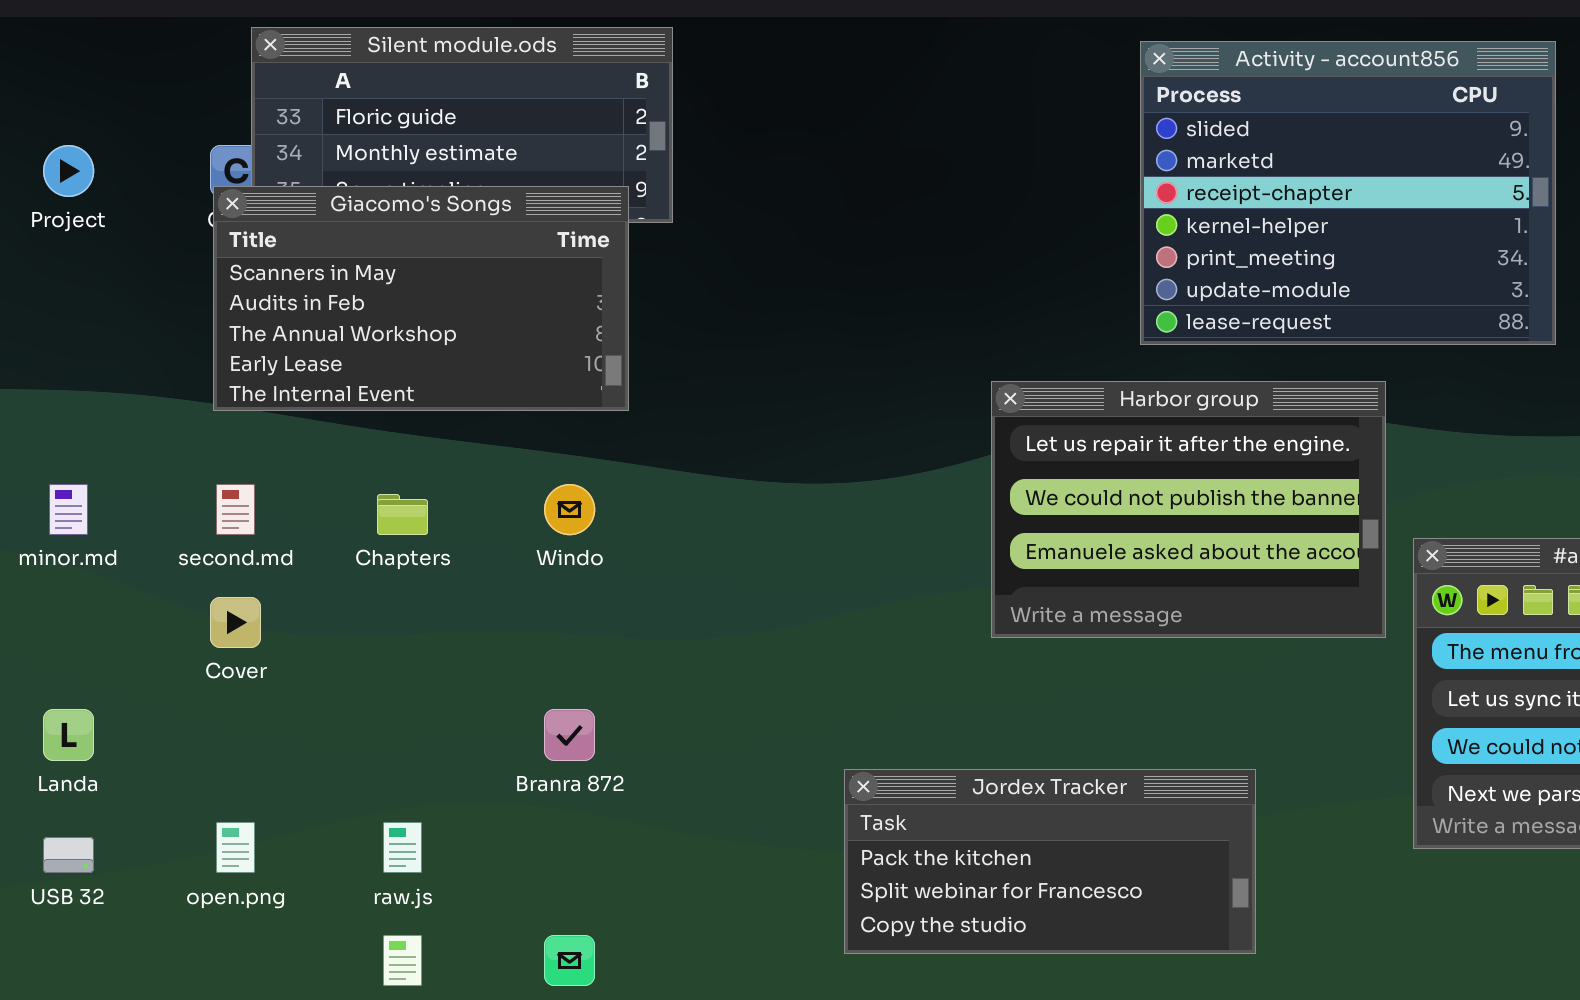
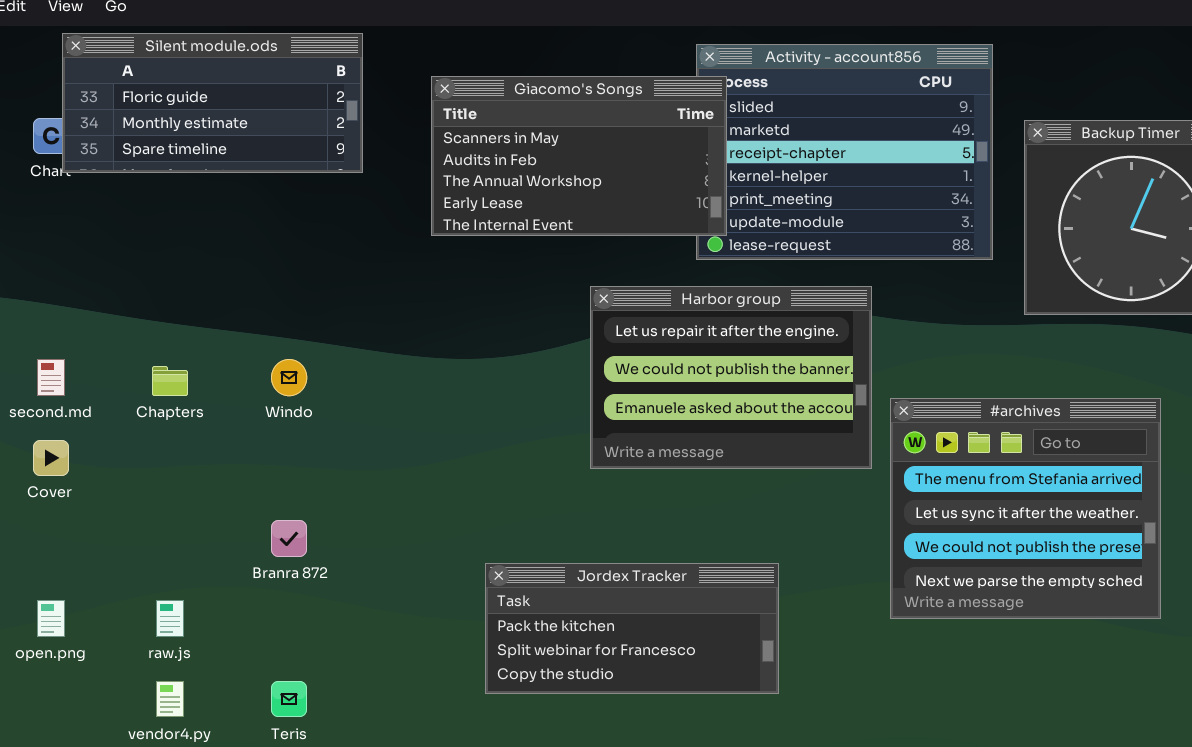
Giacomo's Songs: [213,186,629,411] -> [431,76,727,236], moved

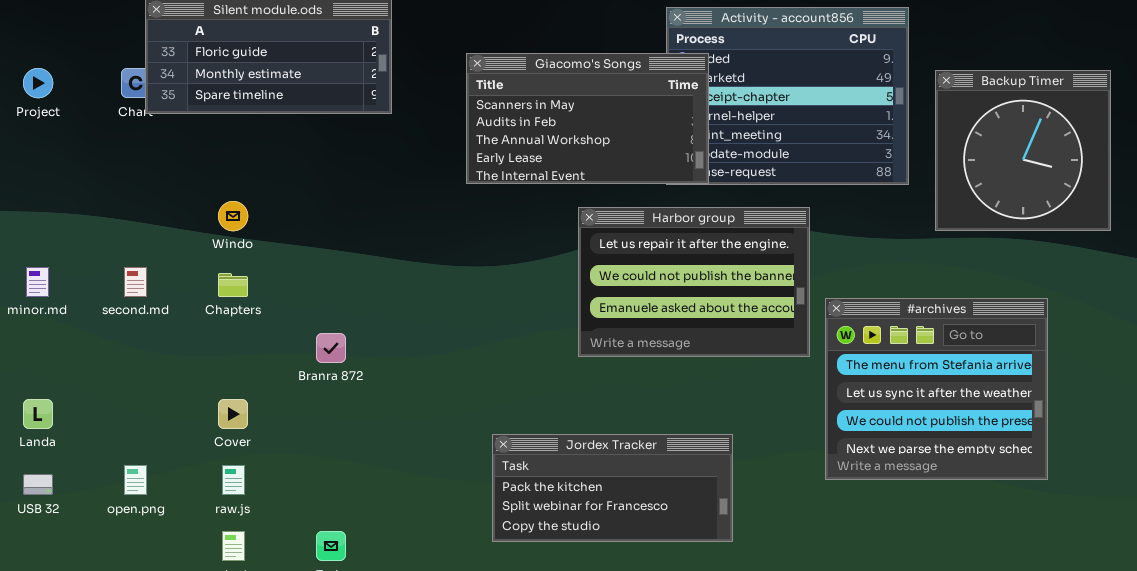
Giacomo's Songs: [431,76,727,236] -> [466,53,709,184], moved
Windo: [271,359,307,396] -> [218,201,248,231], moved
Cover: [33,440,69,476] -> [218,399,248,429], moved
Branra 872: [271,520,307,557] -> [316,333,346,363], moved

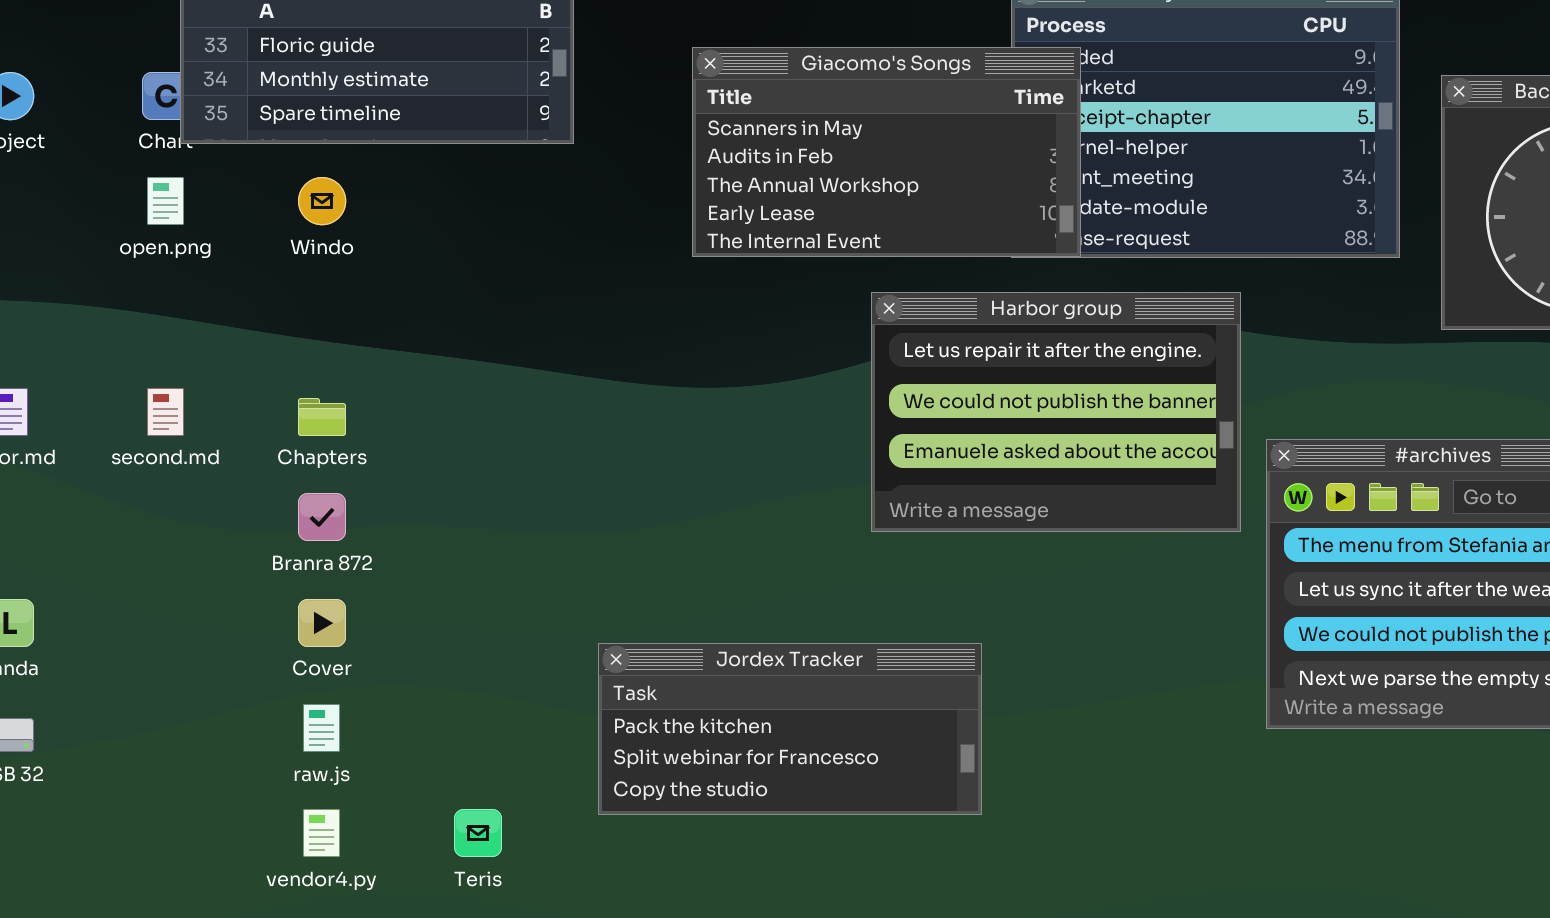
Windo: [218,201,248,231] -> [298,177,346,225], moved
Branra 872: [316,333,346,363] -> [298,493,346,541], moved
Jordex Tracker: [492,434,733,542] -> [598,643,982,815], moved
open.png: [124,465,147,495] -> [147,177,184,225], moved

